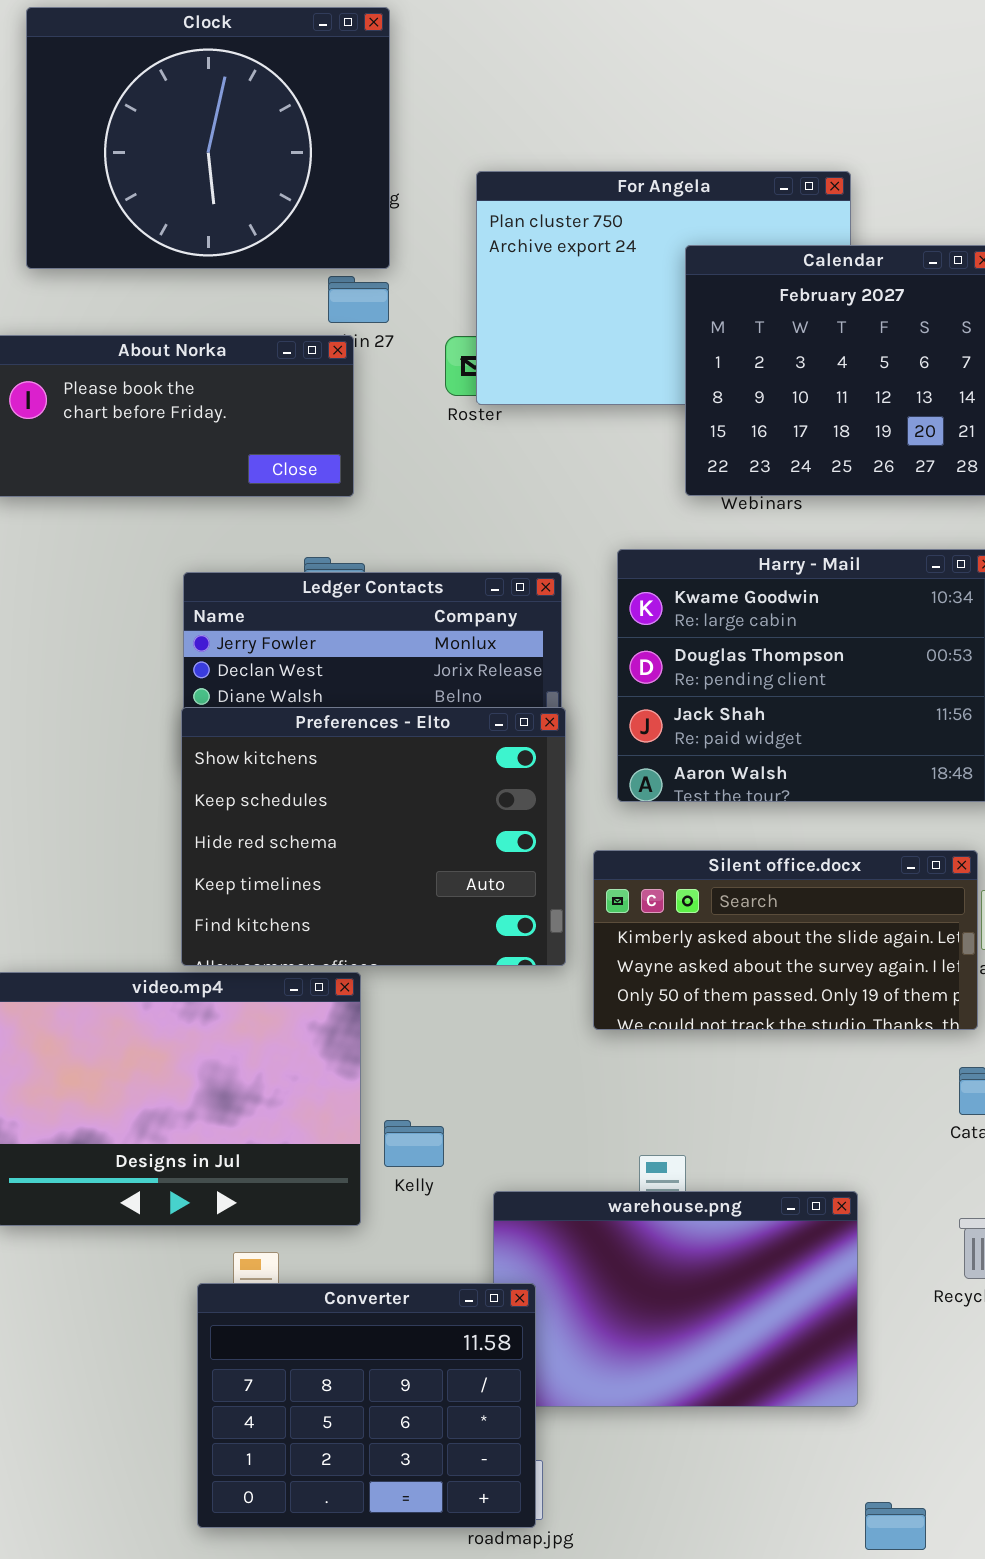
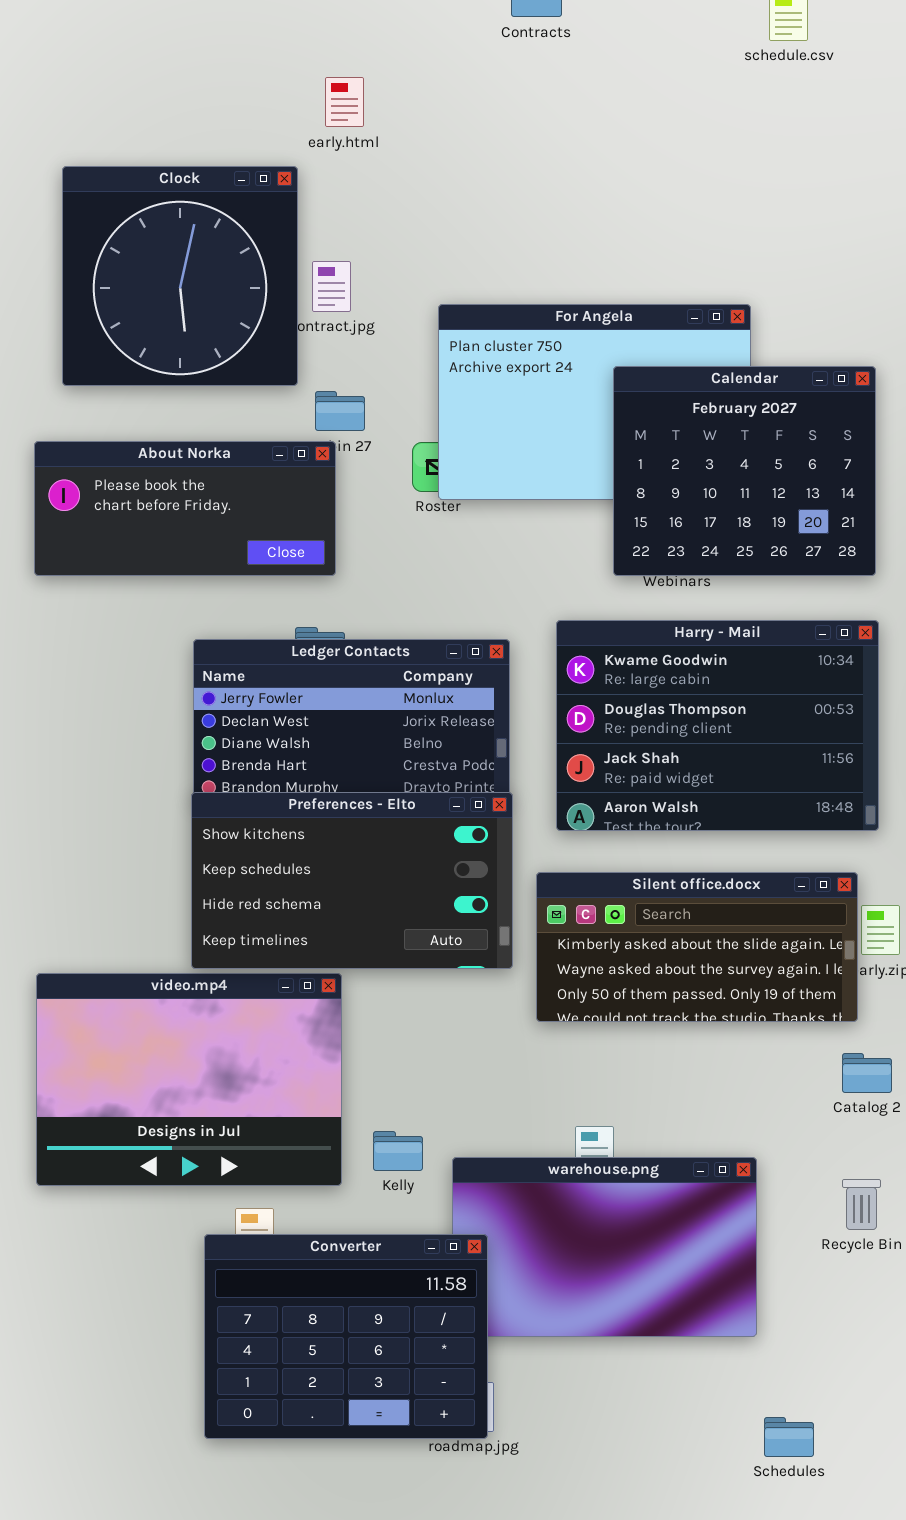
Clock: [26,7,390,269] -> [62,166,298,386], resized
Preferences - Elto: [181,707,566,966] -> [191,792,513,969], resized
Kelly: [384,1120,444,1167] -> [373,1131,423,1171], moved

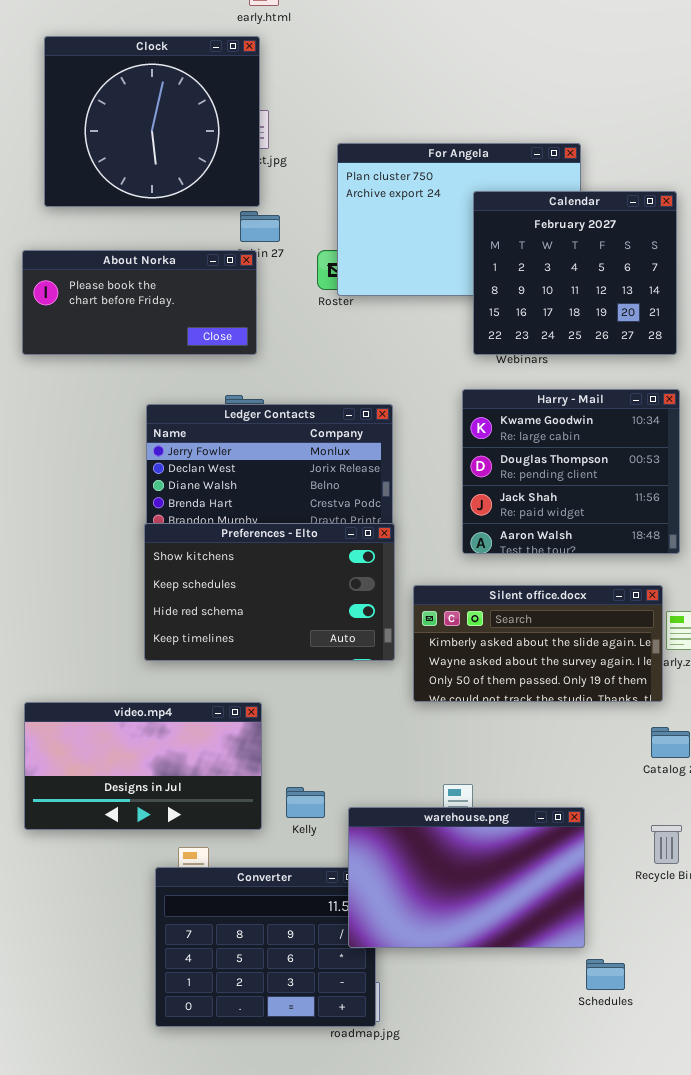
Clock: [62,166,298,386] -> [44,36,260,207], resized
Harry - Mail: [556,620,879,831] -> [462,389,680,554], resized
video.mp4: [36,973,342,1186] -> [24,702,262,830], resized
warehouse.png: [452,1157,757,1337] -> [348,807,585,948], raised
Schedules: [764,1417,814,1457] -> [586,959,625,990], moved

